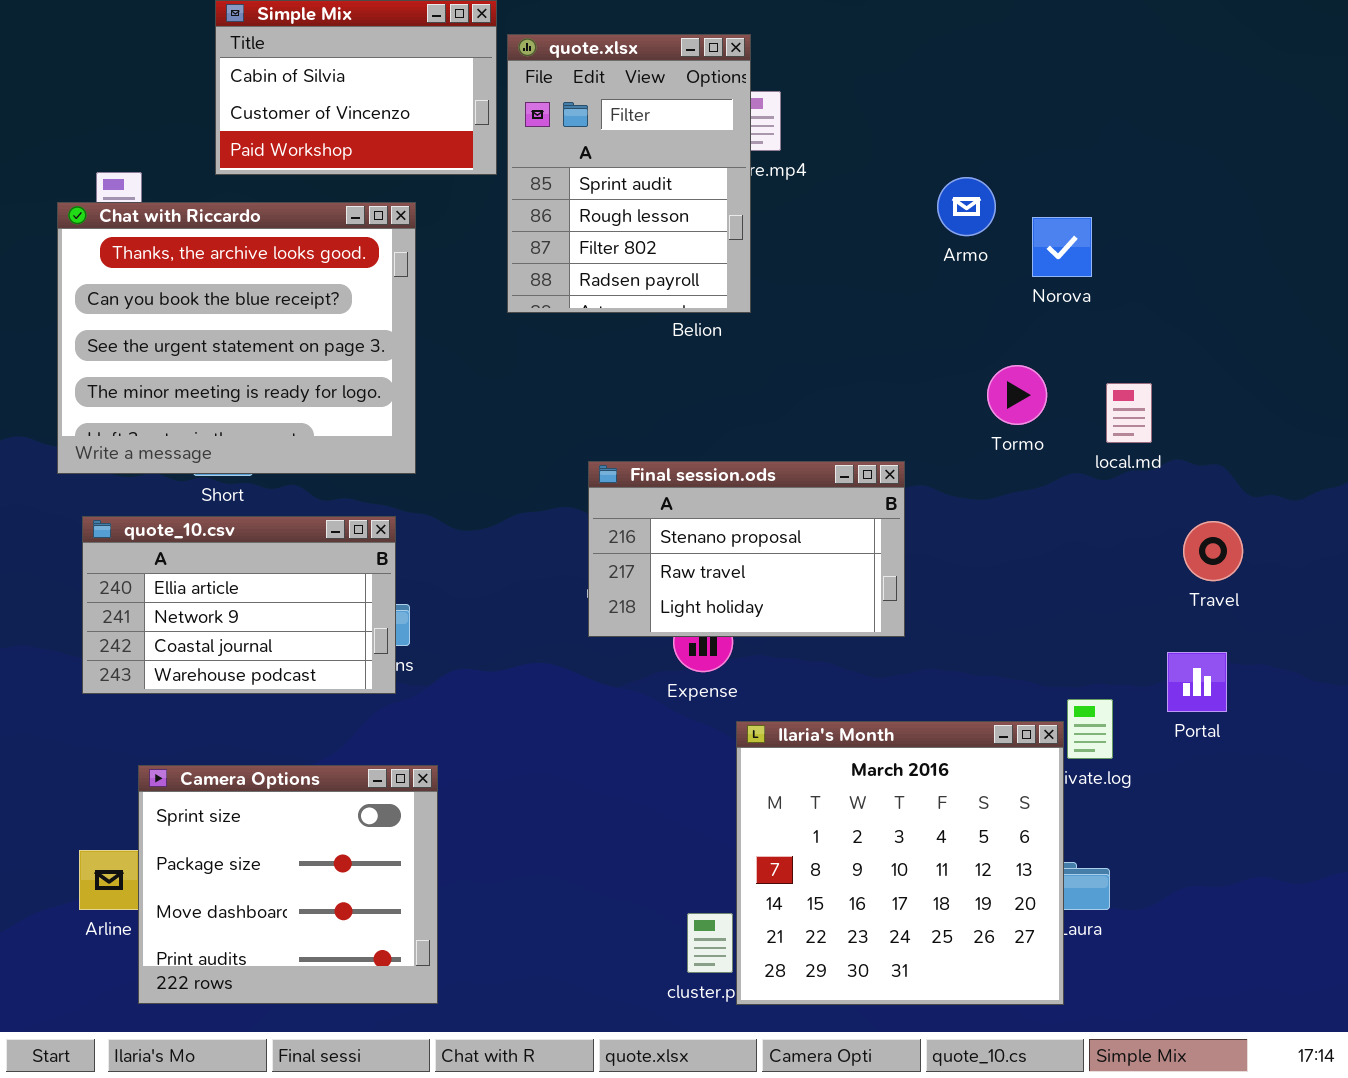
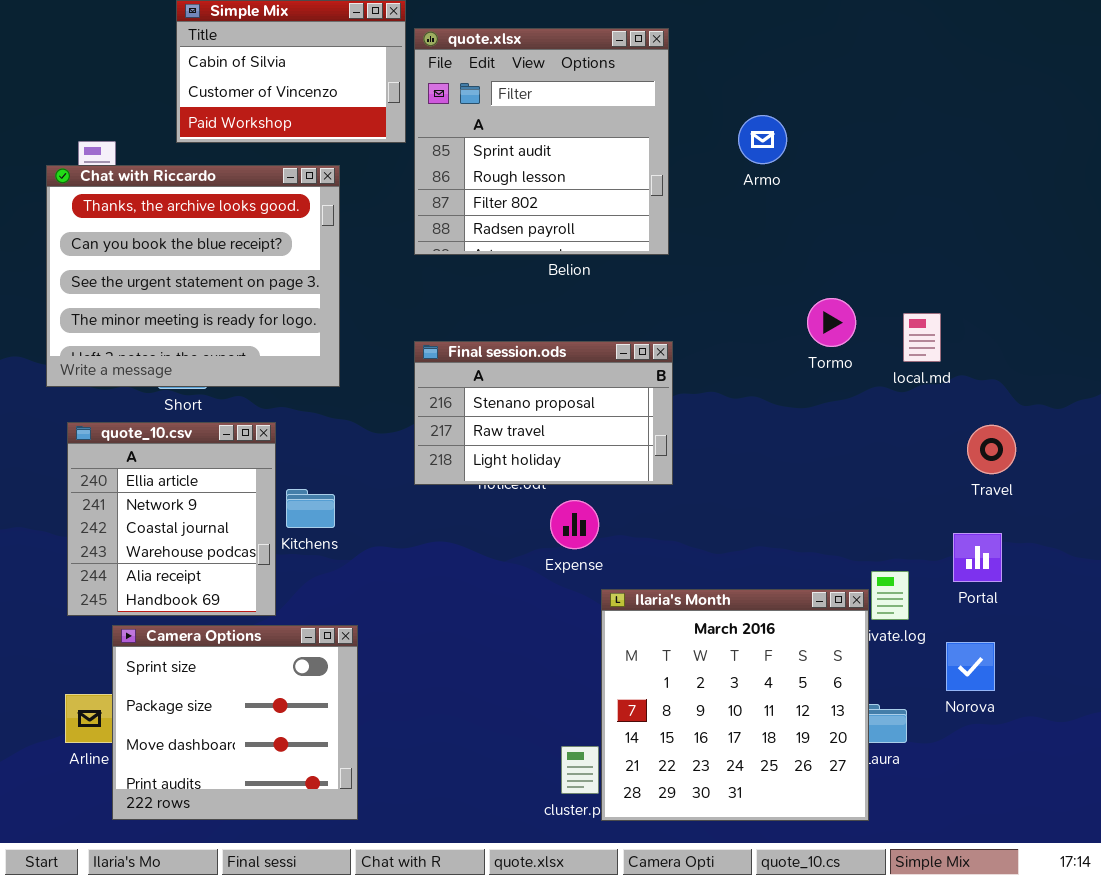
quote.xlsx: [507,34,751,313] -> [414,28,669,255], resized
Armo: [937,177,996,236] -> [738,115,787,164], moved
Norova: [1032,217,1092,277] -> [946,642,995,691], moved
Final session.ods: [588,461,905,637] -> [414,341,673,485], moved
quote_10.csv: [82,516,396,694] -> [67,422,276,616], resized

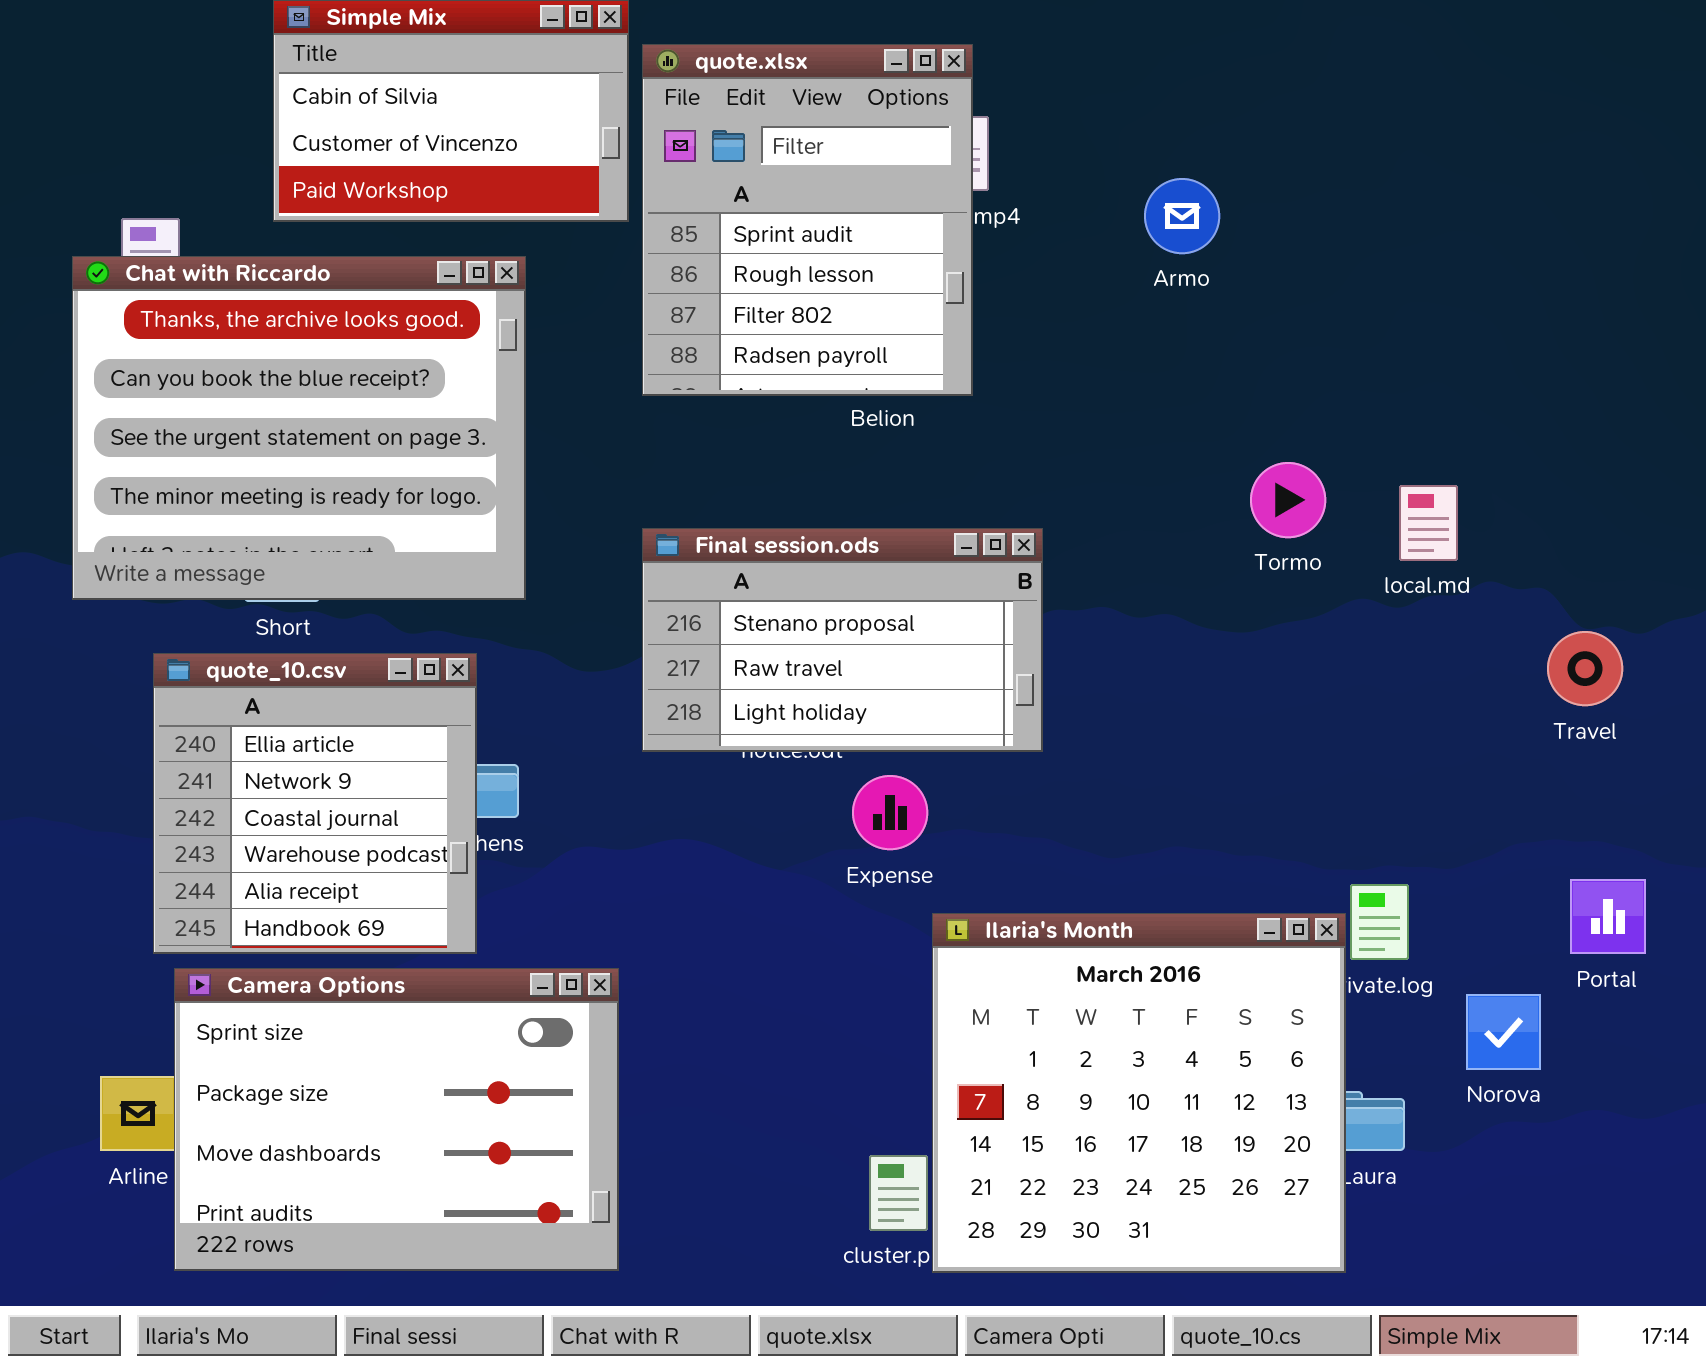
quote.xlsx: [414,28,669,255] -> [642,44,973,396], resized
quote_10.csv: [67,422,276,616] -> [153,653,477,954], moved
Travel: [967,425,1016,474] -> [1547,631,1623,706], moved
Portal: [953,533,1002,582] -> [1570,879,1646,954], moved
Camera Options: [112,625,358,820] -> [174,968,619,1271], resized

